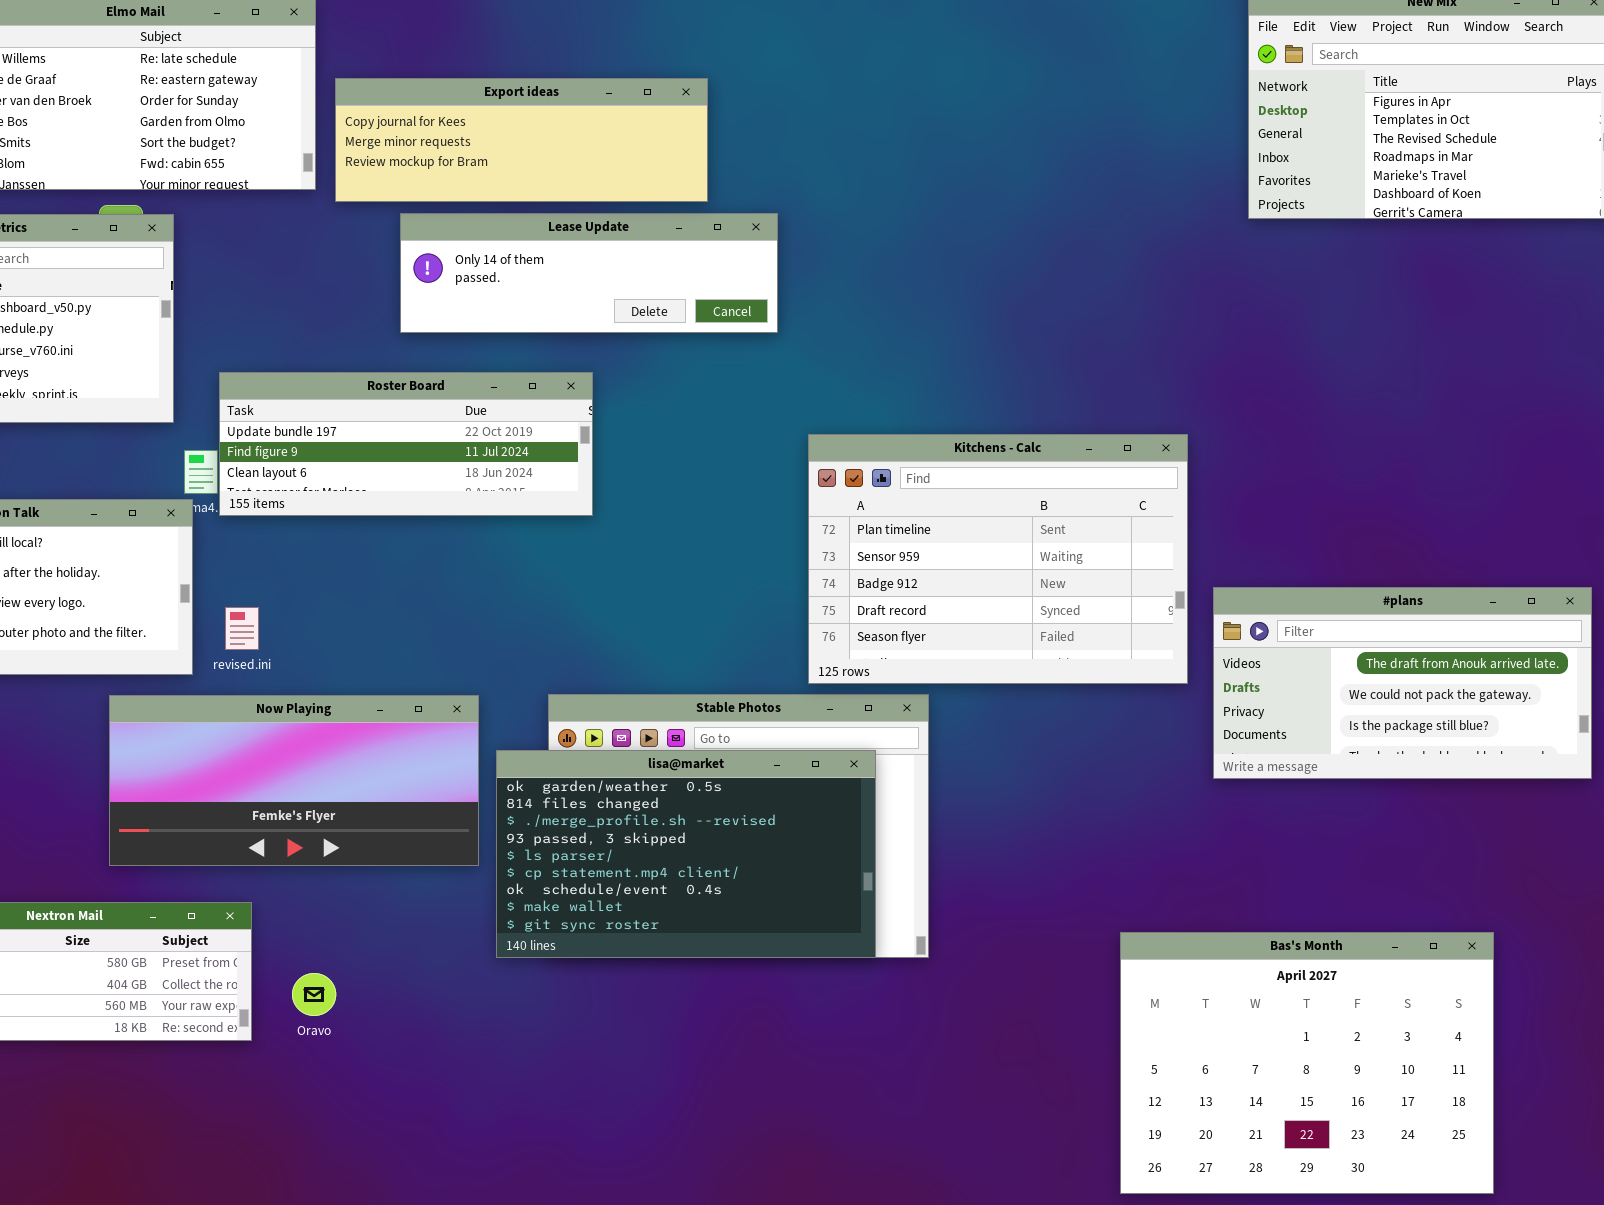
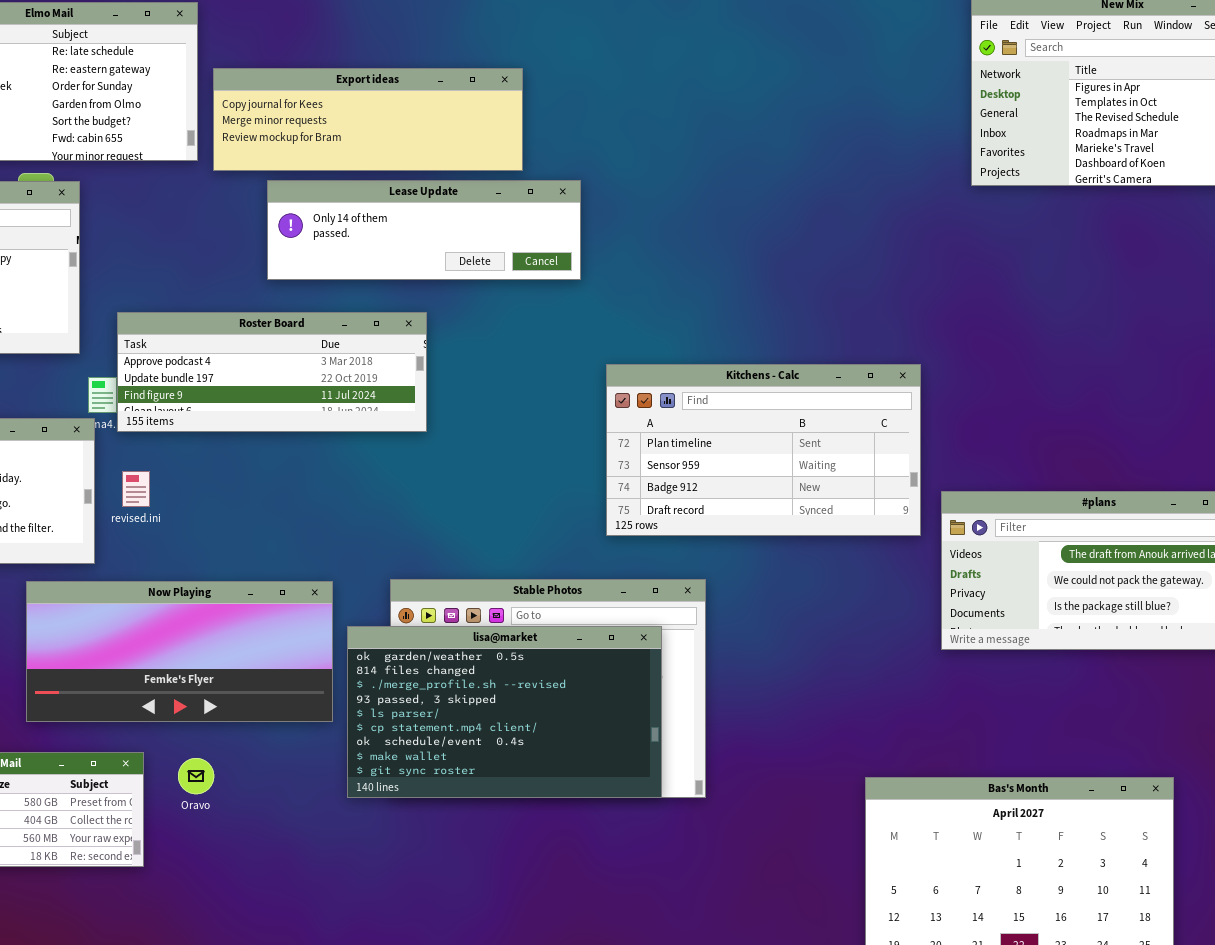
Roster Board: [219,372,593,516] -> [117,312,427,432], scrolled up 1 row
Kitchens - Calc: [808,434,1188,684] -> [606,364,921,536], resized
revised.ini: [225,607,259,650] -> [122,471,150,507], moved
Oravo: [292,973,336,1016] -> [178,758,214,794], moved

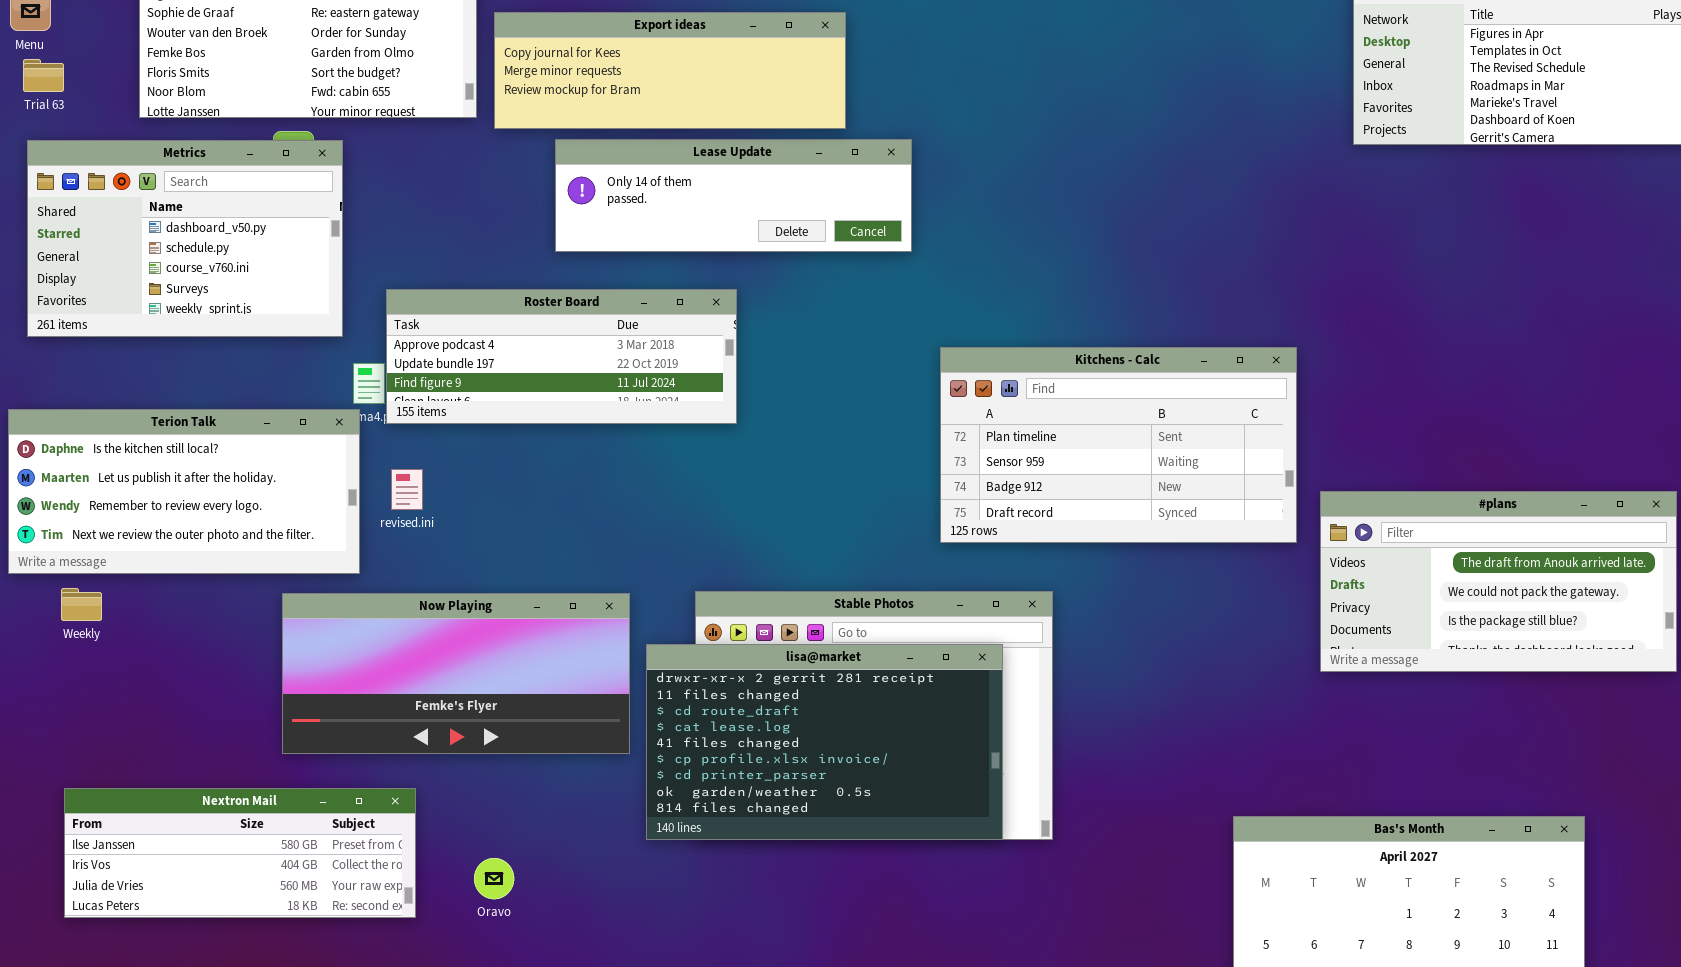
lisa@market: [347,626,662,798] -> [646,644,1003,840], scrolled up 7 rows
Oravo: [178,758,214,794] -> [474,858,514,899], moved

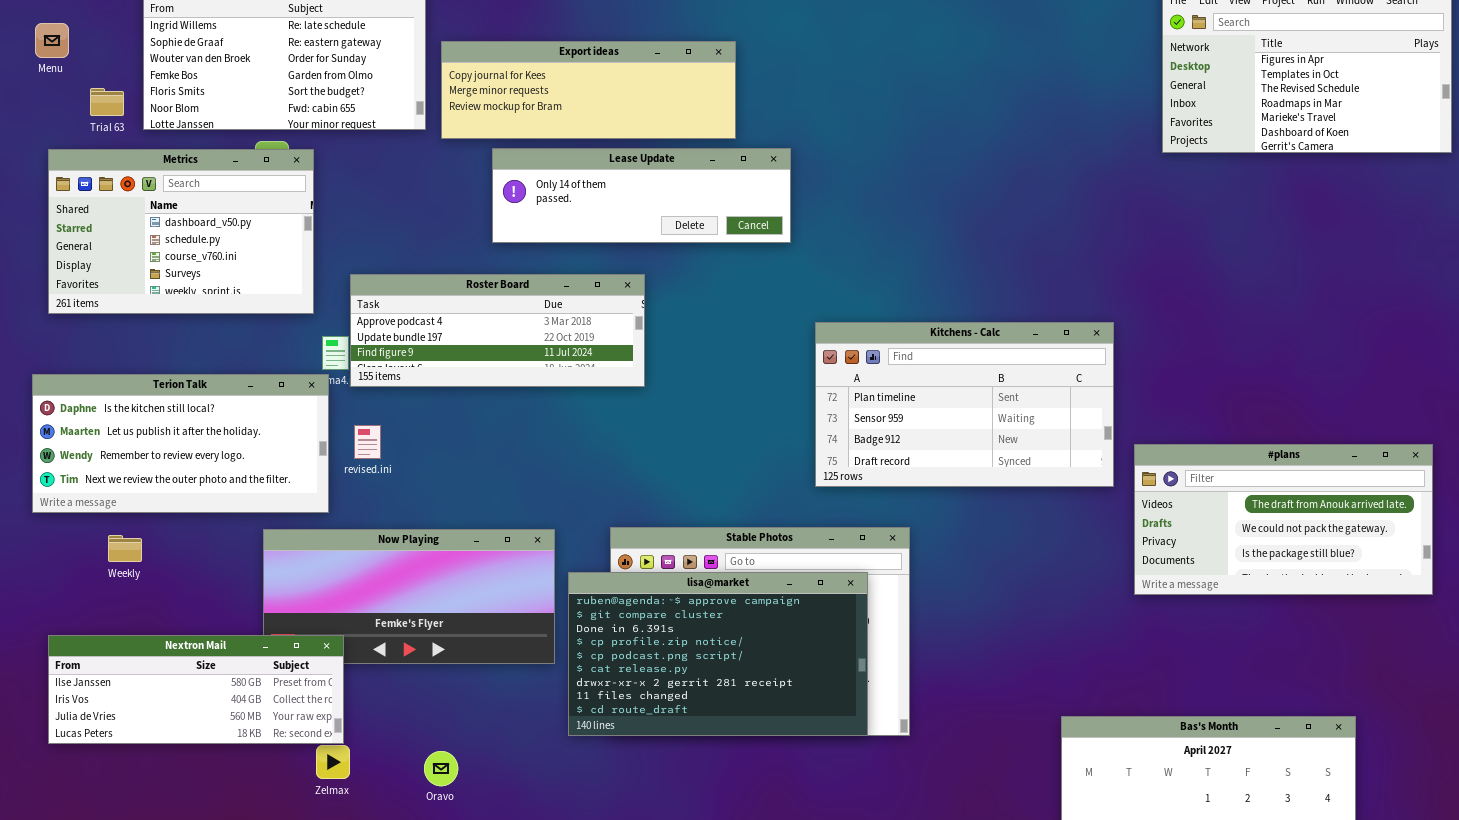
Trial 63: [23,59,64,92] -> [90,88,124,116], moved
Weekly: [61,588,102,621] -> [108,535,142,562], moved
lisa@market: [646,644,1003,840] -> [568,572,868,736], scrolled up 6 rows
Nextron Mail: [64,788,416,918] -> [48,635,344,744], moved

